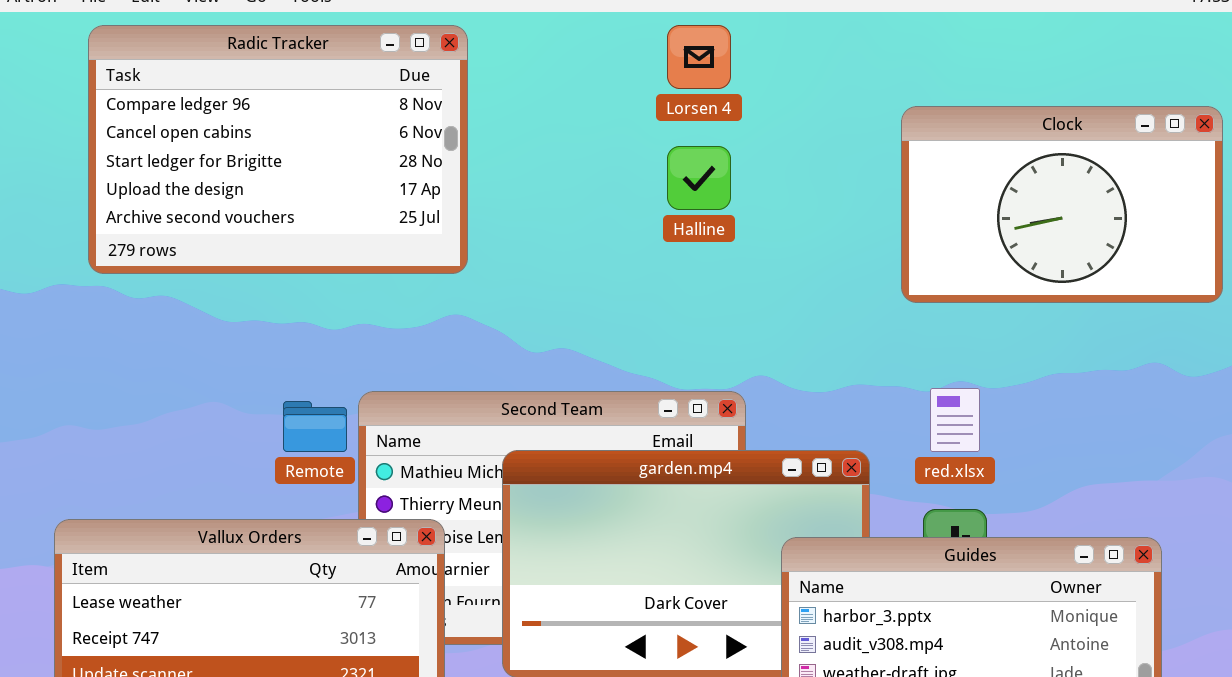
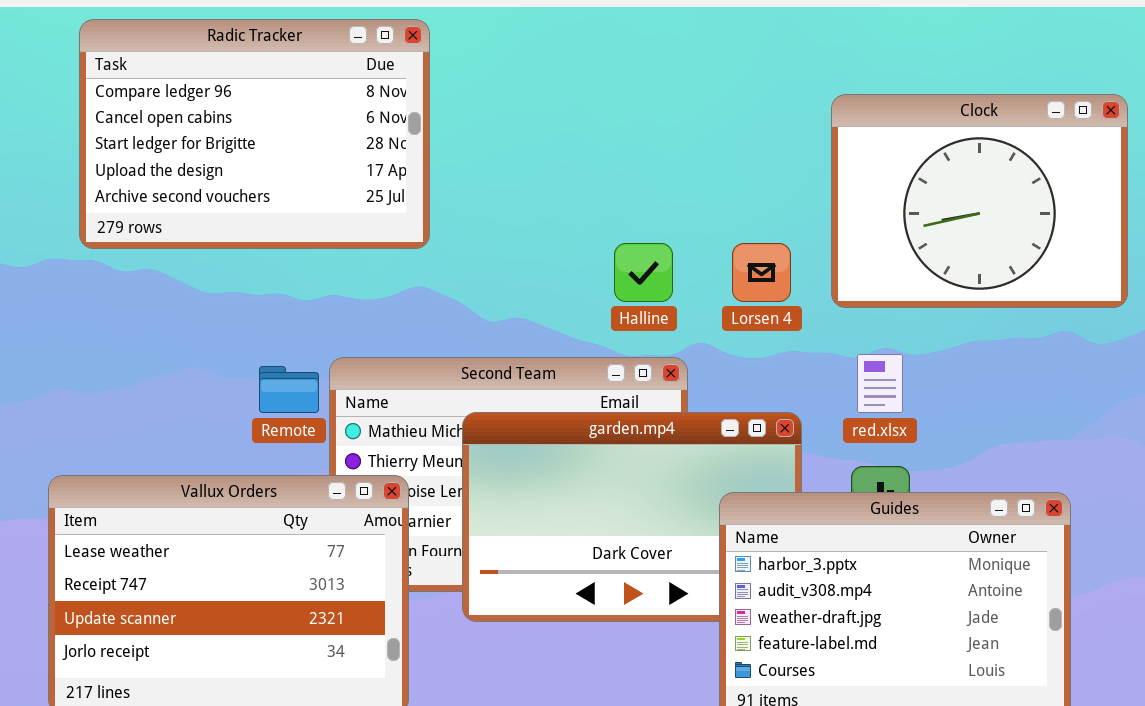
Lorsen 4: [667,25,731,89] -> [732,243,791,302], moved
Clock: [901,106,1223,303] -> [831,94,1128,308], resized
Halline: [667,146,731,210] -> [614,243,673,302], moved

